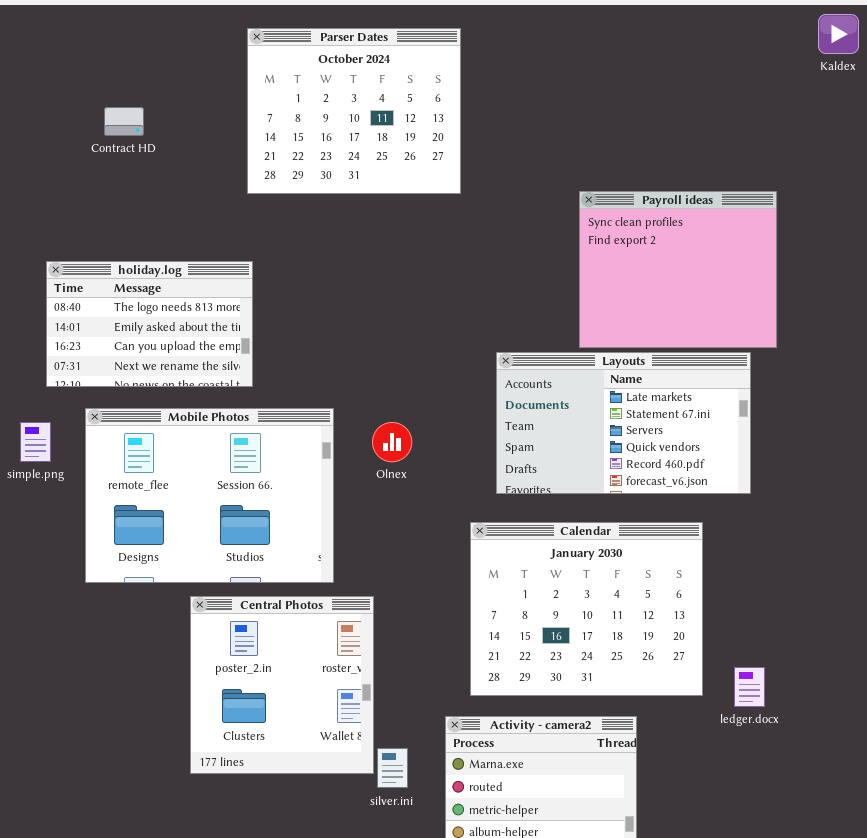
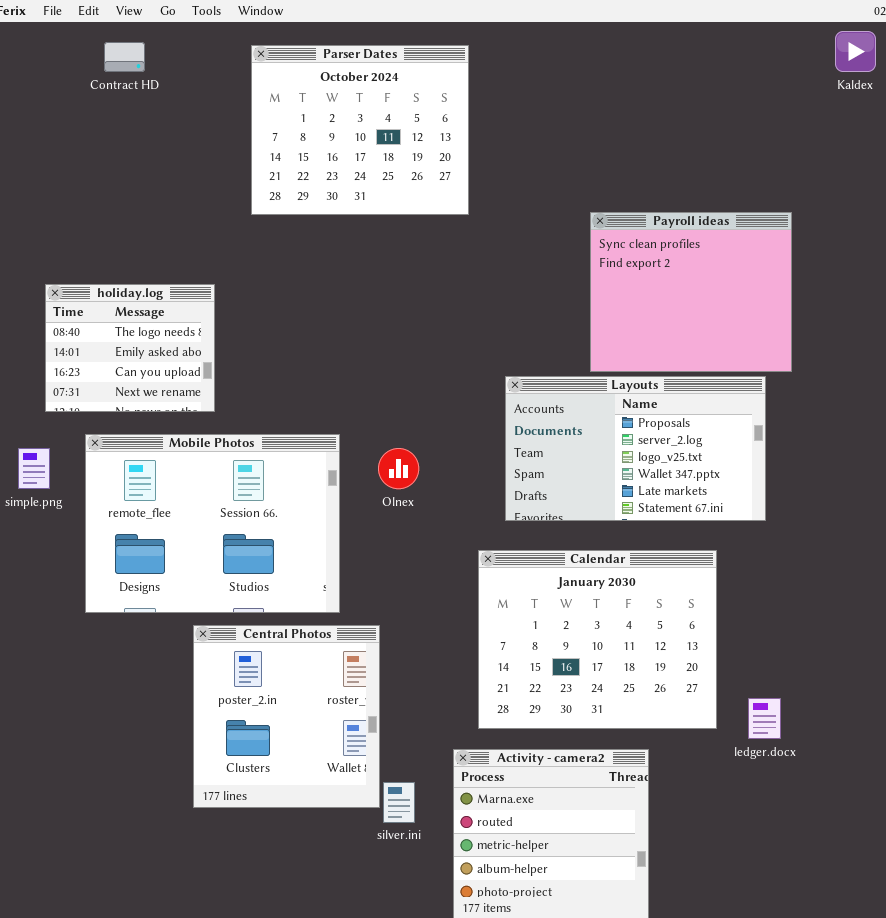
Contract HD: [104,107,144,136] -> [104,42,145,72], moved
holiday.log: [46,261,253,387] -> [45,284,215,412], resized
Layouts: [496,352,751,494] -> [505,376,766,521], scrolled up 4 rows

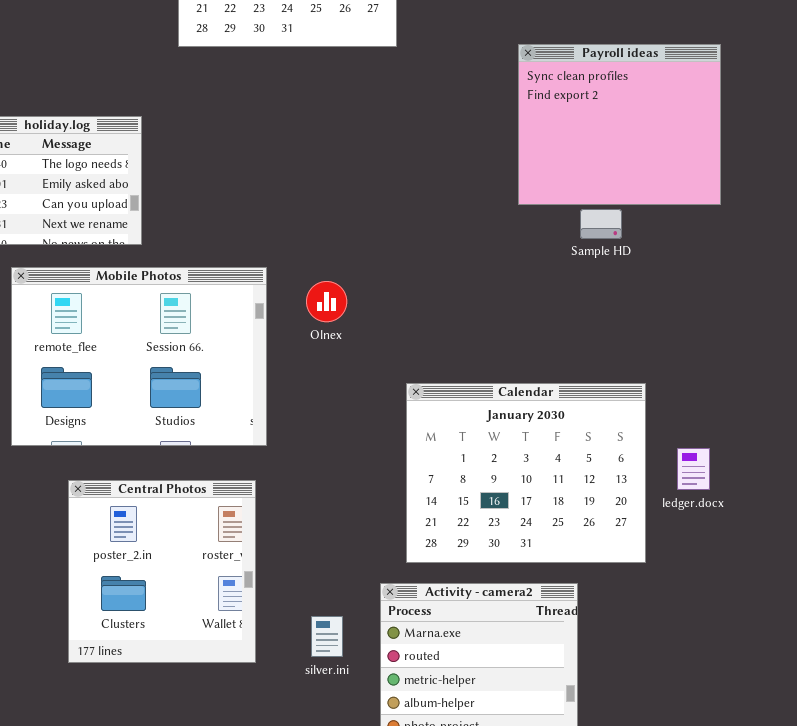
Layouts: [505,376,766,521] -> none, closed
Central Photos: [193,625,380,808] -> [68,480,256,663], moved
ledger.docx: [748,698,781,739] -> [677,448,710,490], moved

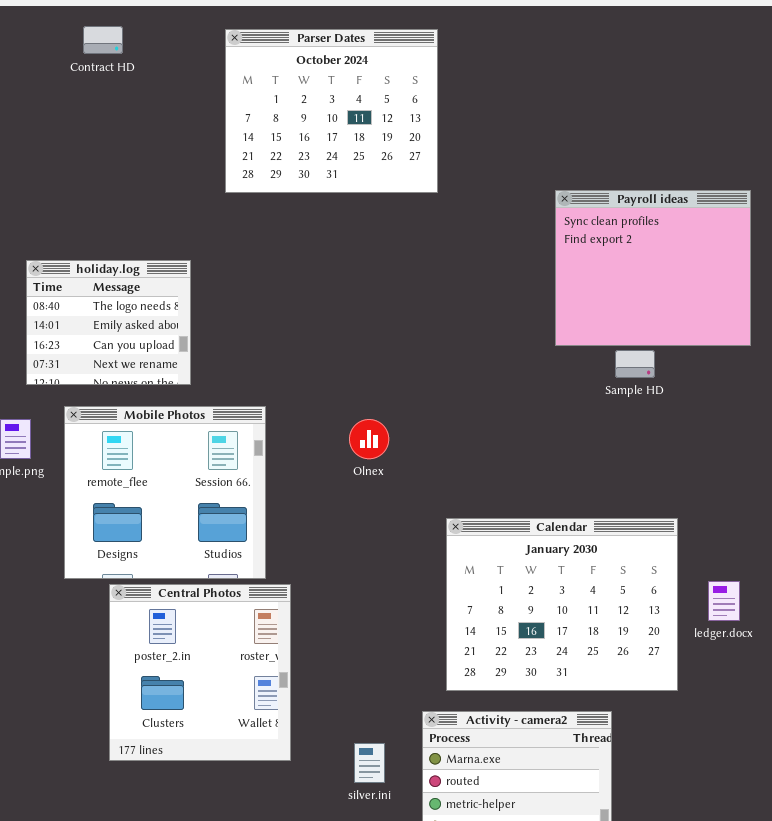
Mobile Photos: [11,267,267,446] -> [64,406,266,579], resized
Central Photos: [68,480,256,663] -> [109,584,291,761], moved

